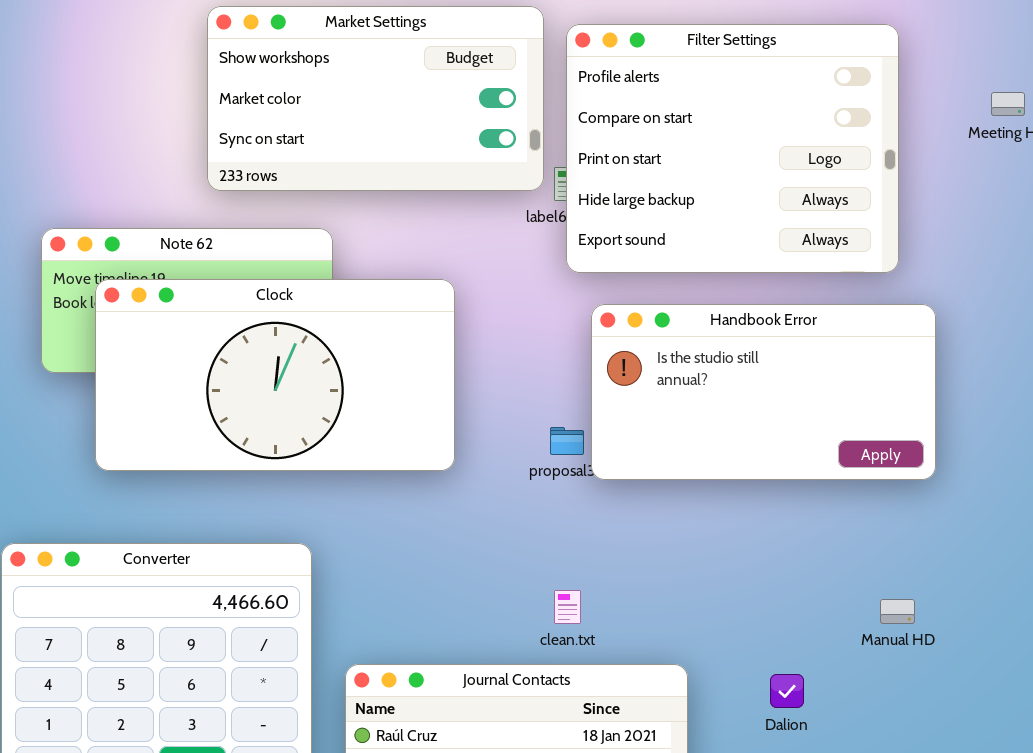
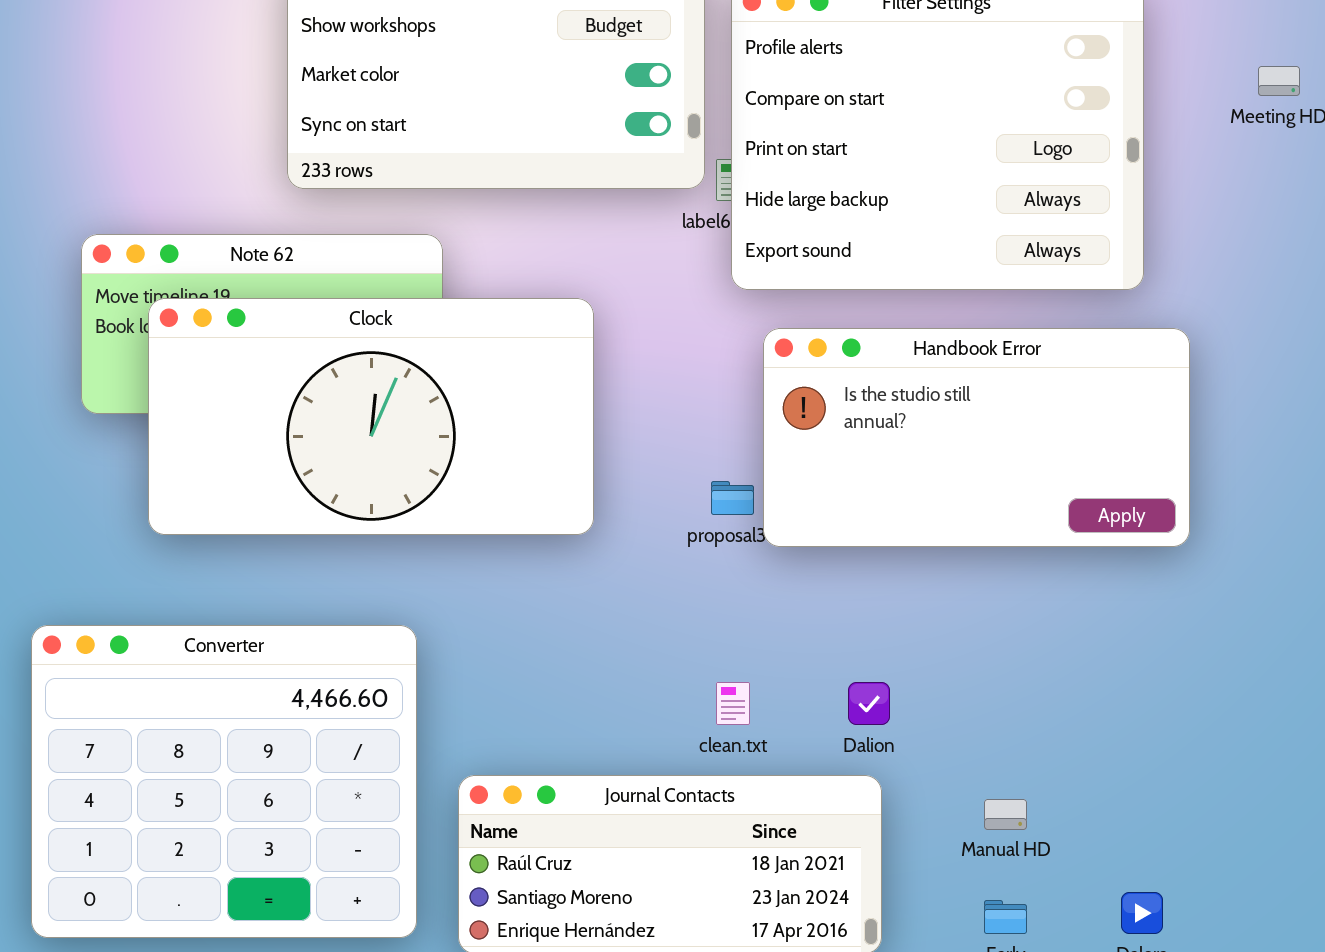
Manual HD: [880,599,915,624] -> [984,799,1027,830], moved
Dalion: [770,674,804,708] -> [848,682,890,725], moved

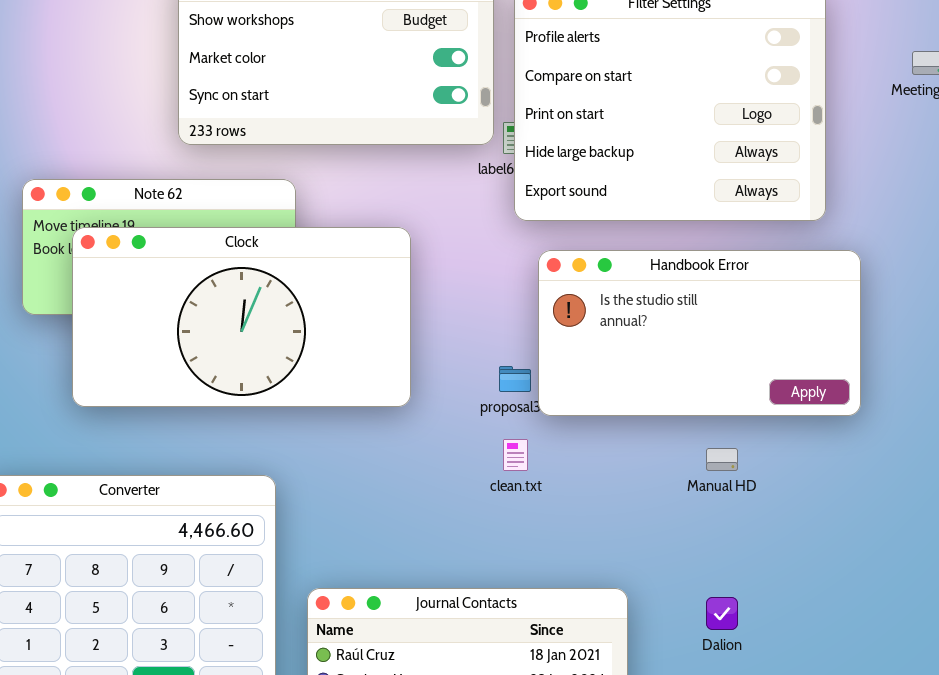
clean.txt: [716,682,750,725] -> [503,439,528,471], moved
Dalion: [848,682,890,725] -> [706,597,738,630], moved
Manual HD: [984,799,1027,830] -> [706,448,738,471], moved

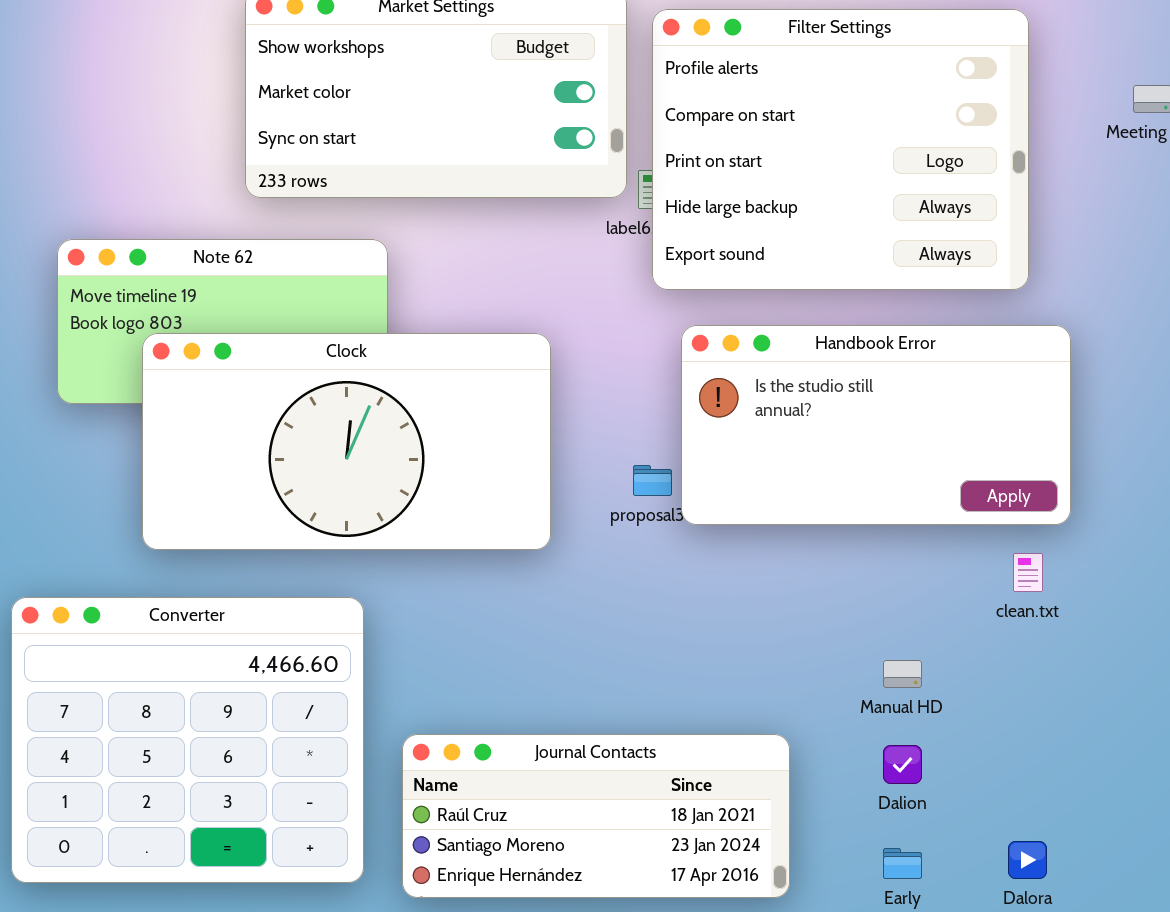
Clock: [72,227,411,407] -> [142,333,551,550], moved
clean.txt: [503,439,528,471] -> [1013,553,1043,592], moved
Manual HD: [706,448,738,471] -> [883,660,922,688], moved

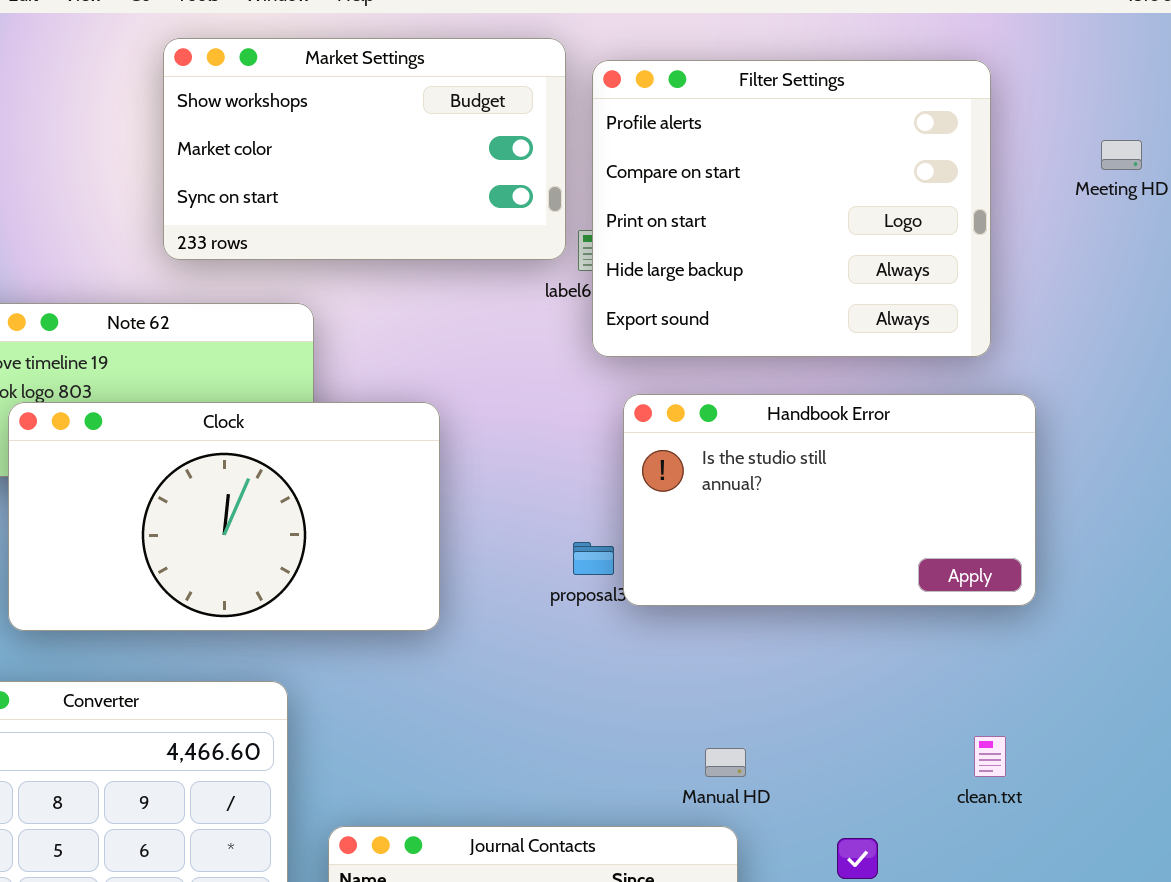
Clock: [142,333,551,550] -> [8,402,440,631], moved
clean.txt: [1013,553,1043,592] -> [974,736,1006,777], moved
Manual HD: [883,660,922,688] -> [705,748,746,777], moved

